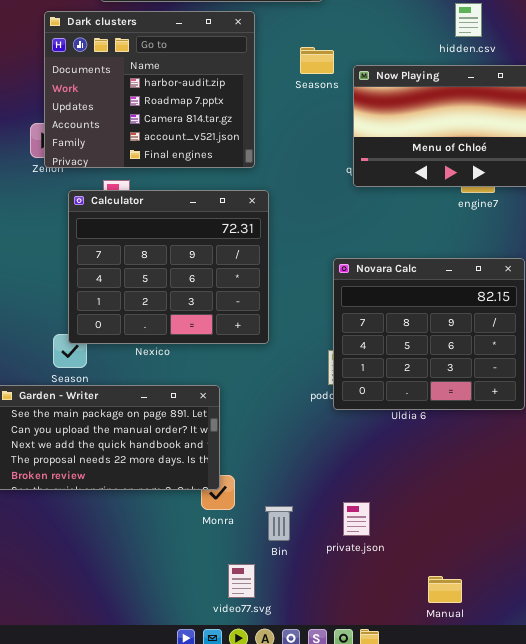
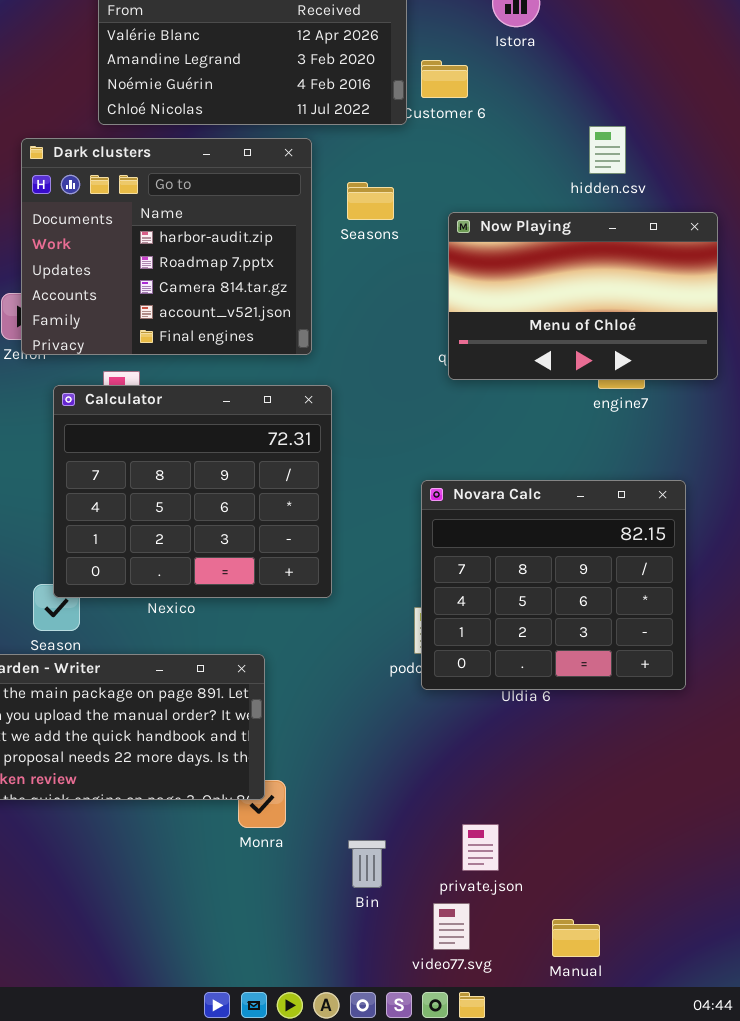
Seasons: [300,47,334,74] -> [347,182,394,220], moved
private.json: [343,502,370,536] -> [462,824,499,871], moved
Bin: [265,506,293,541] -> [348,840,386,888], moved
video77.svg: [228,564,255,598] -> [433,903,470,950], moved

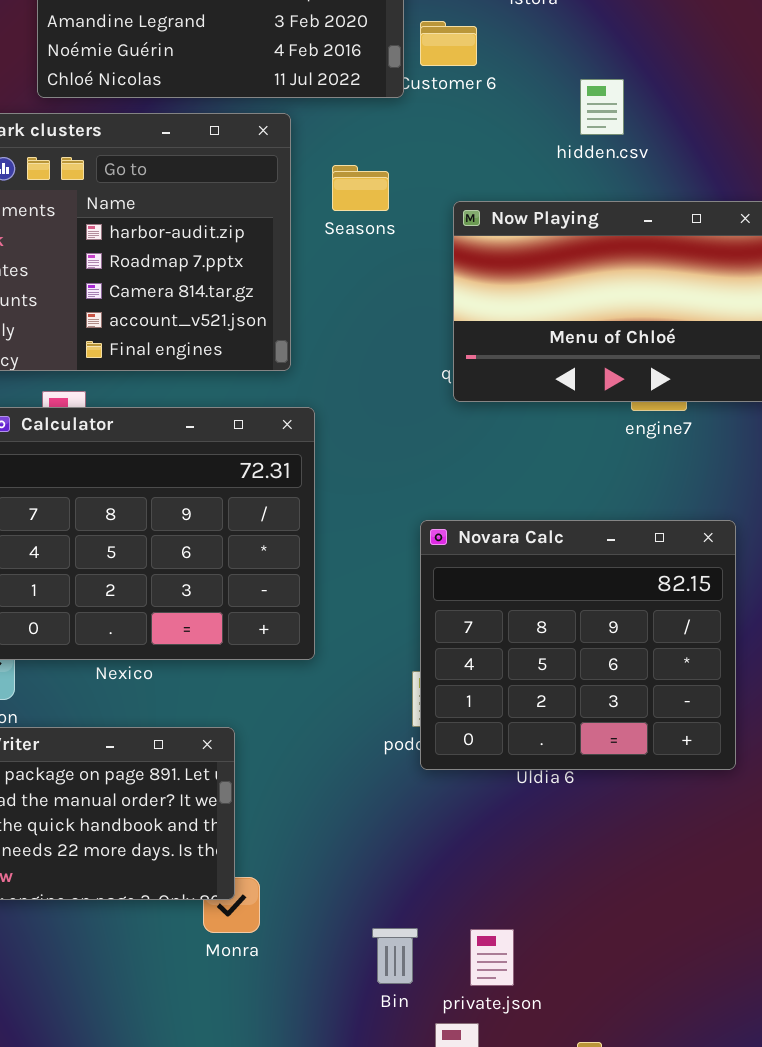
hidden.csv: [589,126,626,174] -> [580,79,624,135], moved
Bin: [348,840,386,888] -> [372,928,418,984], moved

